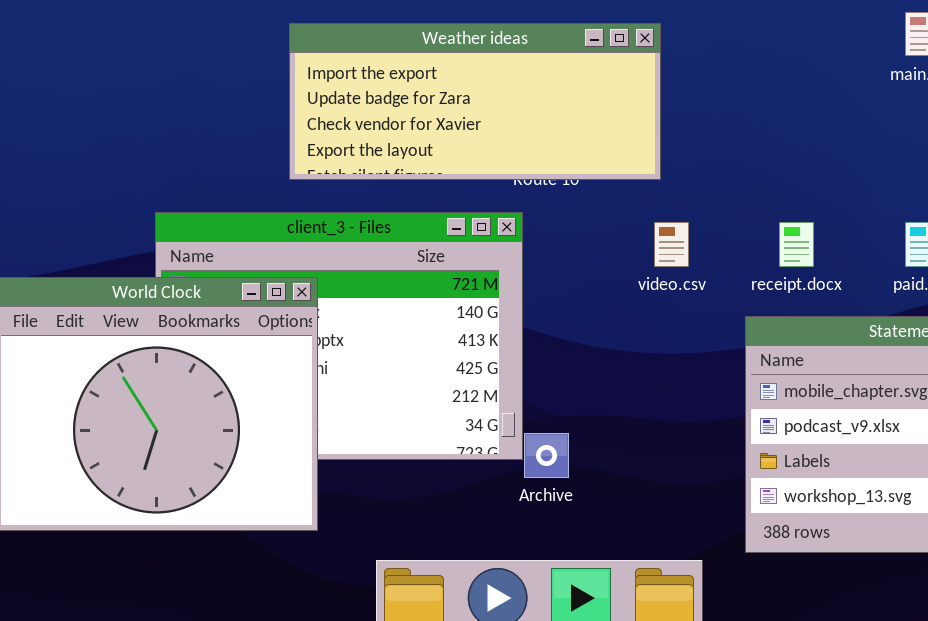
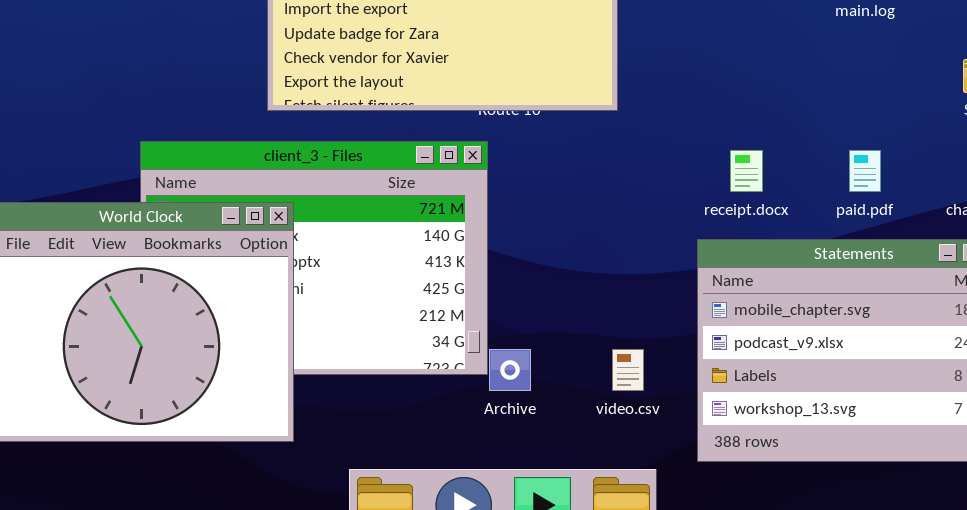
video.csv: [654,222,689,267] -> [612,349,644,391], moved

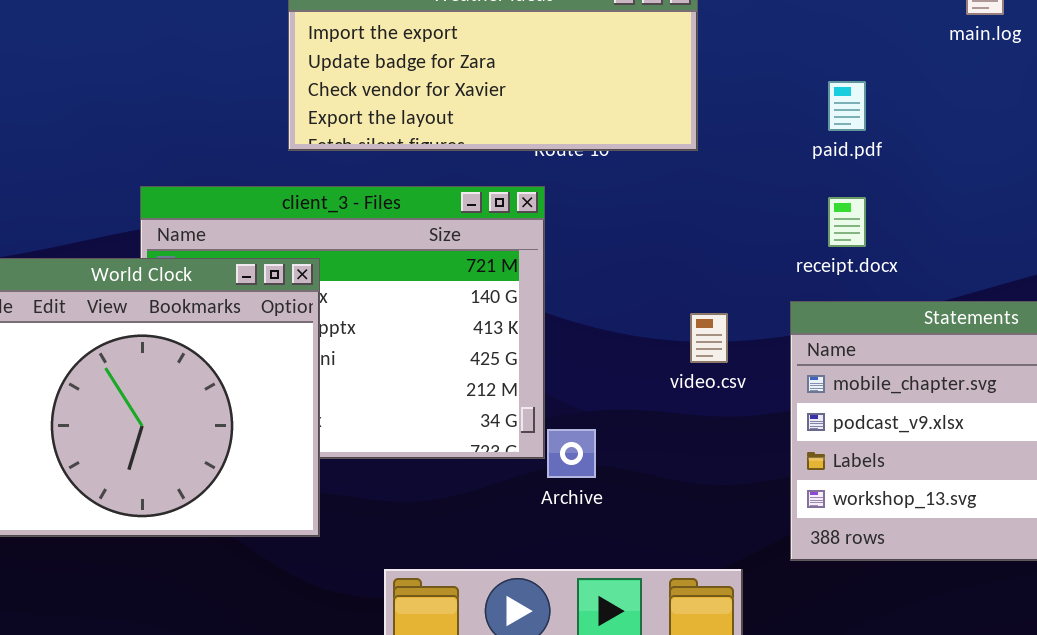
paid.pdf: [849,150,881,192] -> [828,81,866,131], moved
video.csv: [612,349,644,391] -> [690,313,728,363], moved

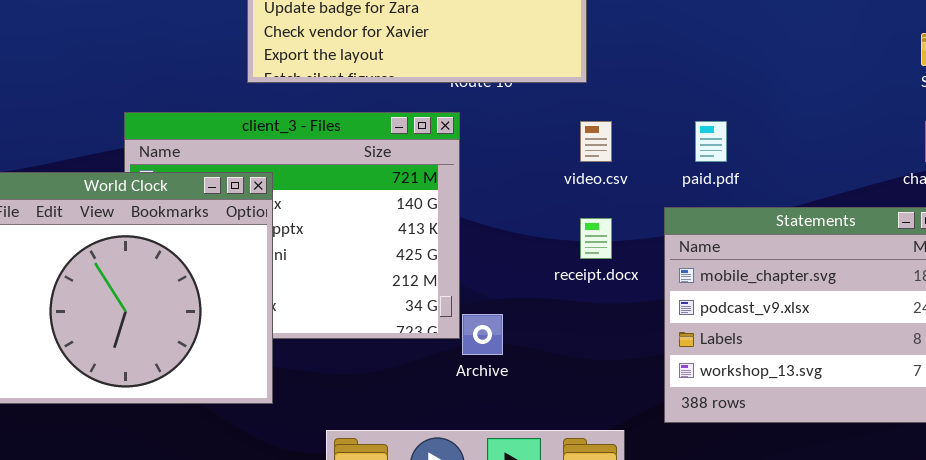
paid.pdf: [828,81,866,131] -> [695,121,727,162], moved
receipt.docx: [828,197,866,247] -> [580,218,612,259], moved
video.csv: [690,313,728,363] -> [580,121,612,162], moved

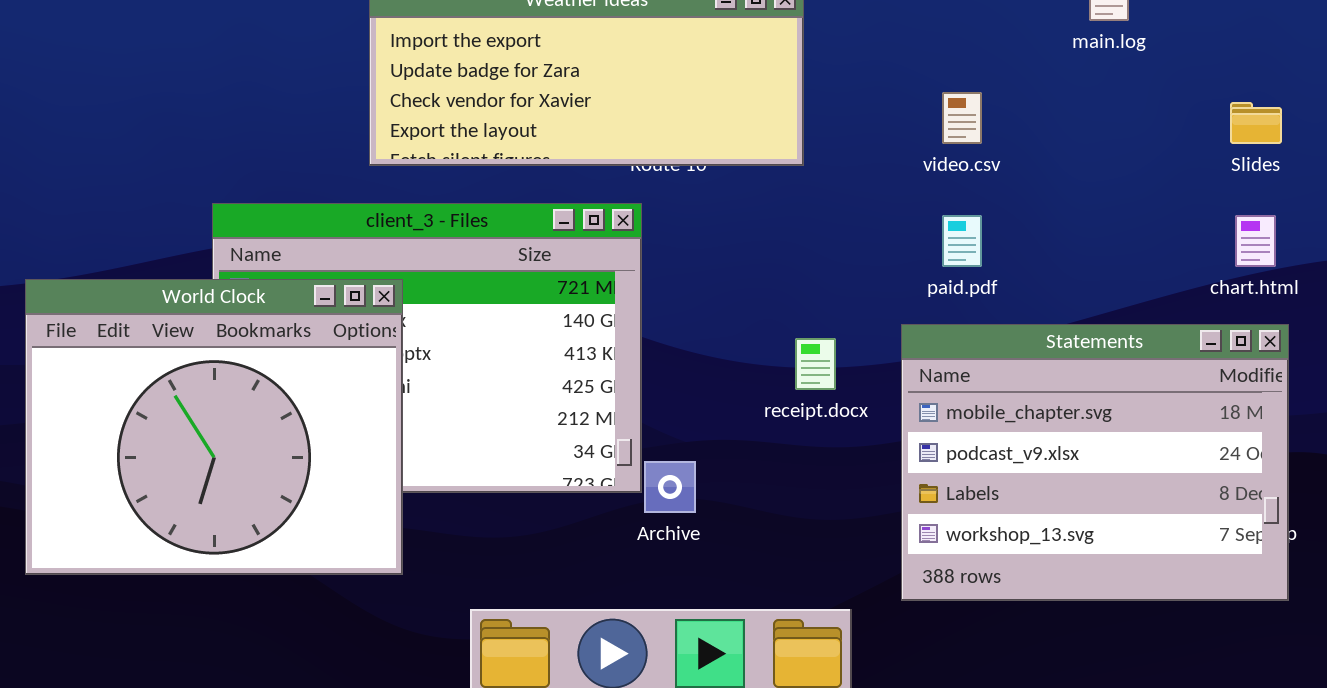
video.csv: [580,121,612,162] -> [942,92,982,144], moved

